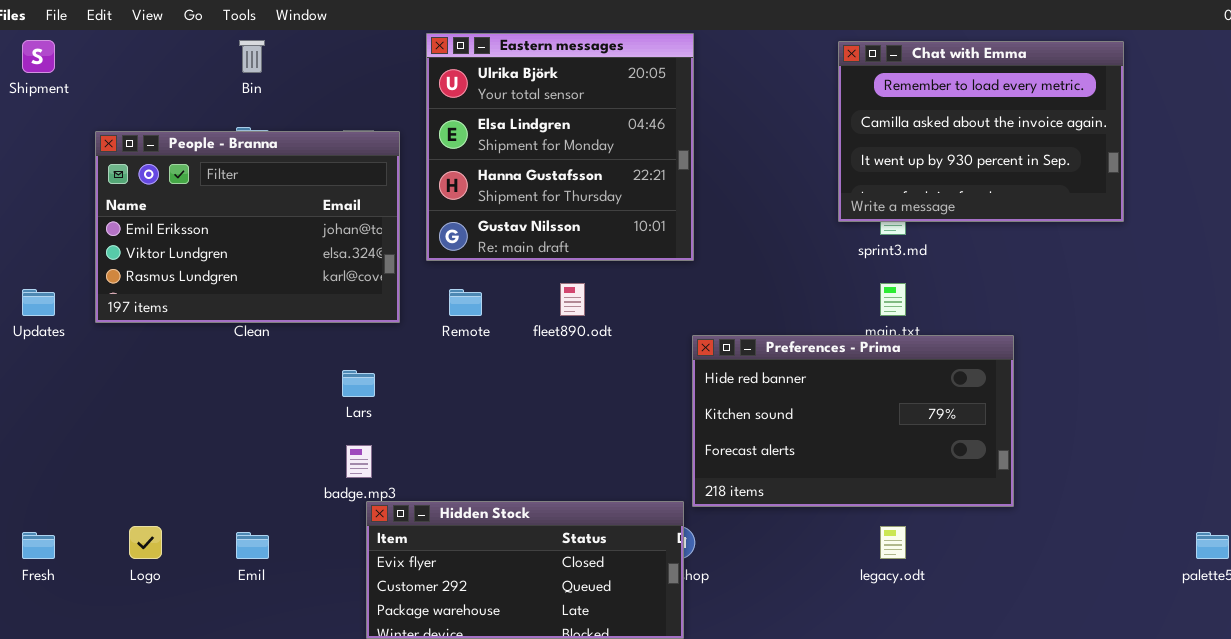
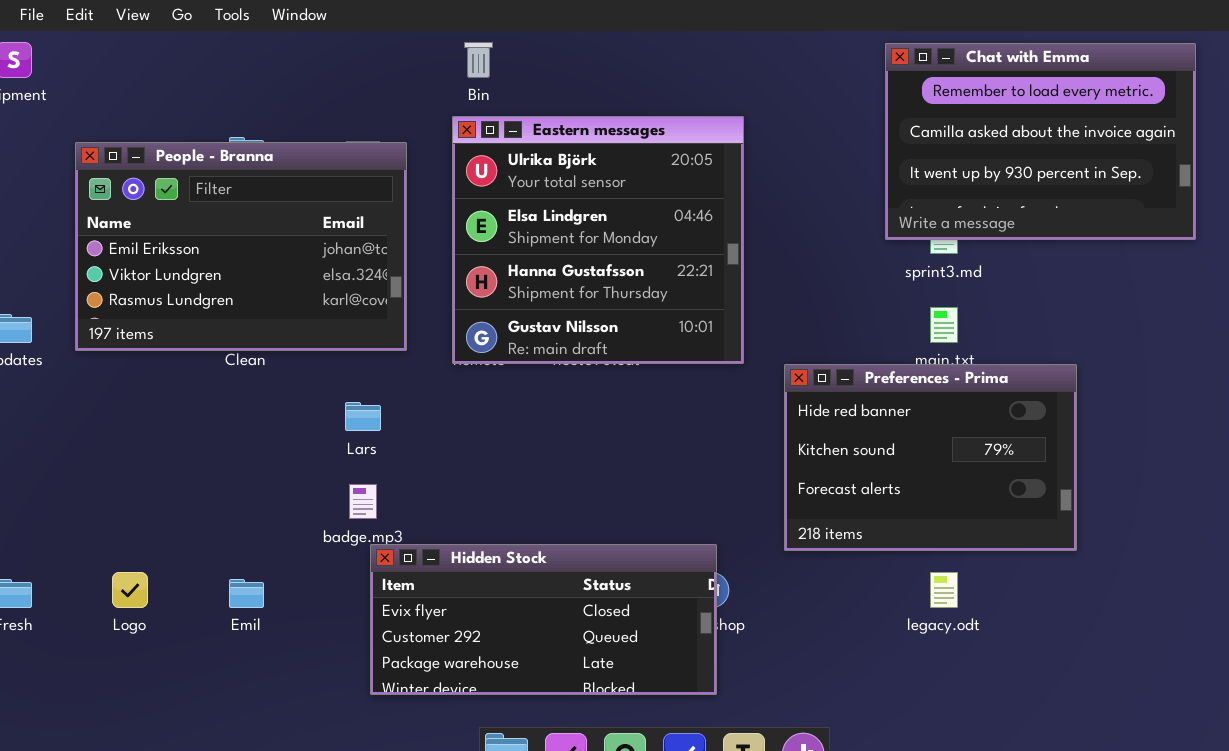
Eastern messages: [426,33,694,261] -> [452,116,744,364], moved
Bin: [239,40,265,73] -> [464,42,493,78], moved
Preferences - Prima: [692,335,1014,507] -> [784,364,1077,551], resized

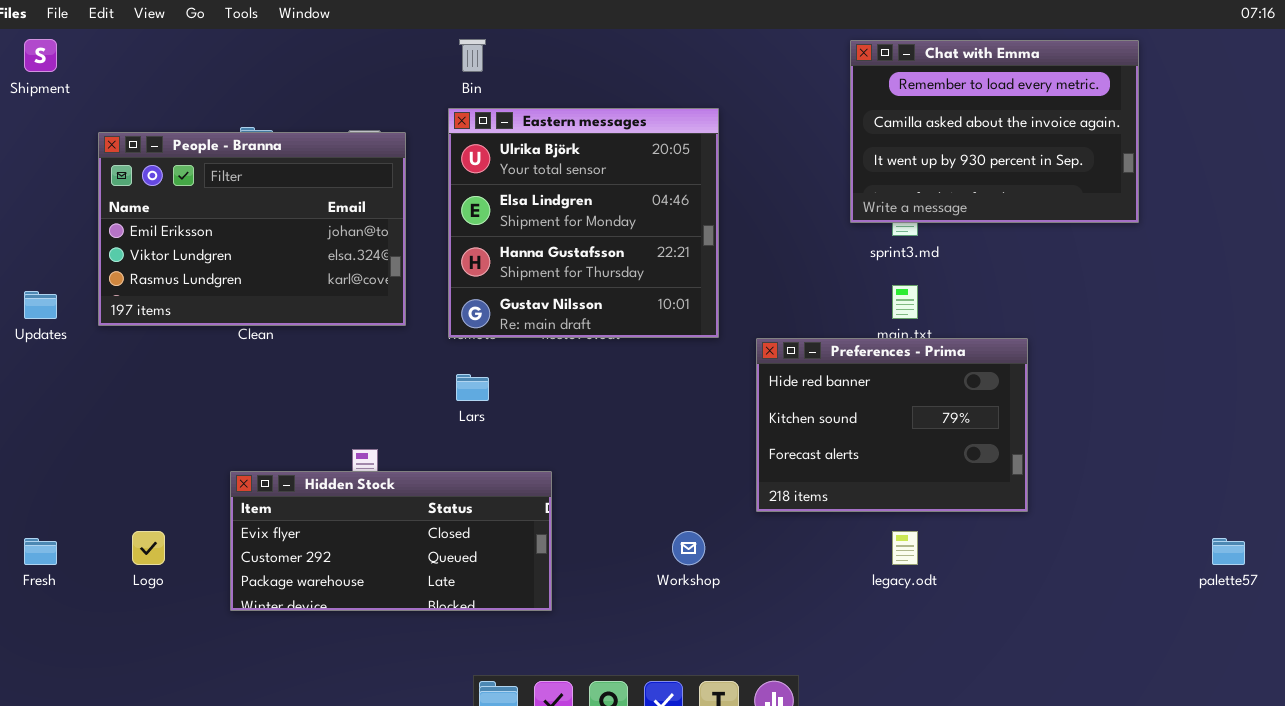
Lars: [345,402,381,431] -> [456,374,489,401], moved
Hidden Stock: [370,544,717,695] -> [230,471,552,611], moved

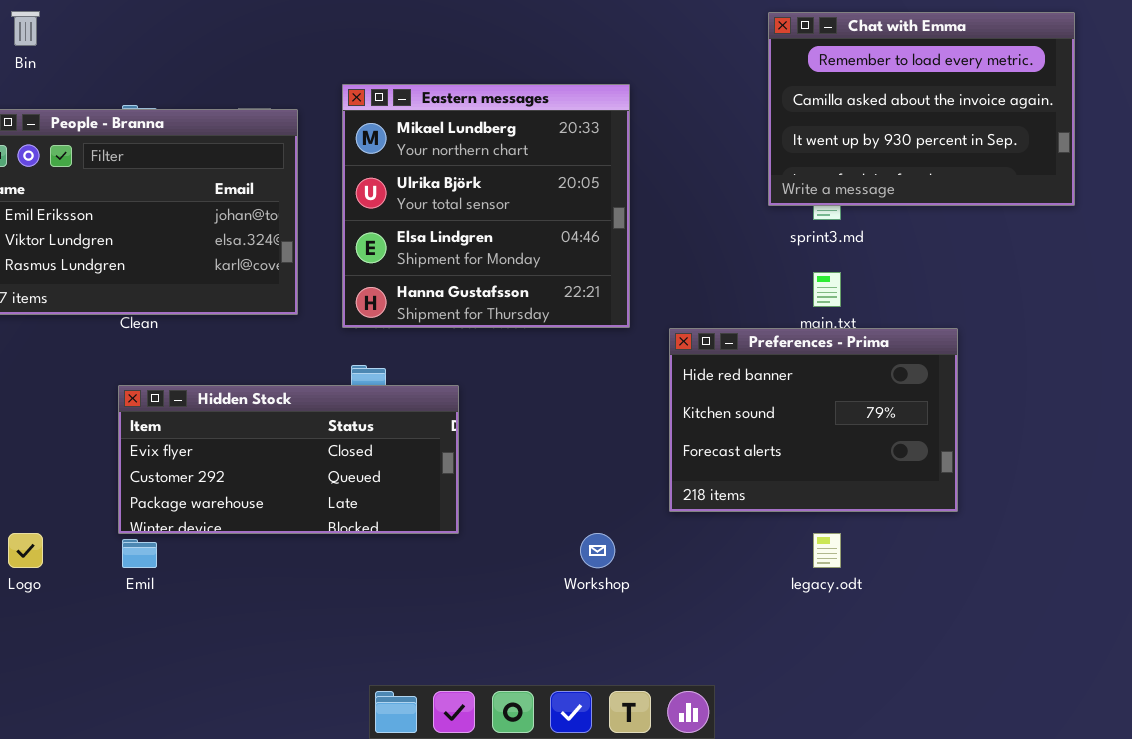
Bin: [459,39,486,72] -> [11,11,40,46], moved
Eastern messages: [448,108,719,338] -> [342,84,630,328], scrolled up 1 row
Hidden Stock: [230,471,552,611] -> [118,385,459,534], moved

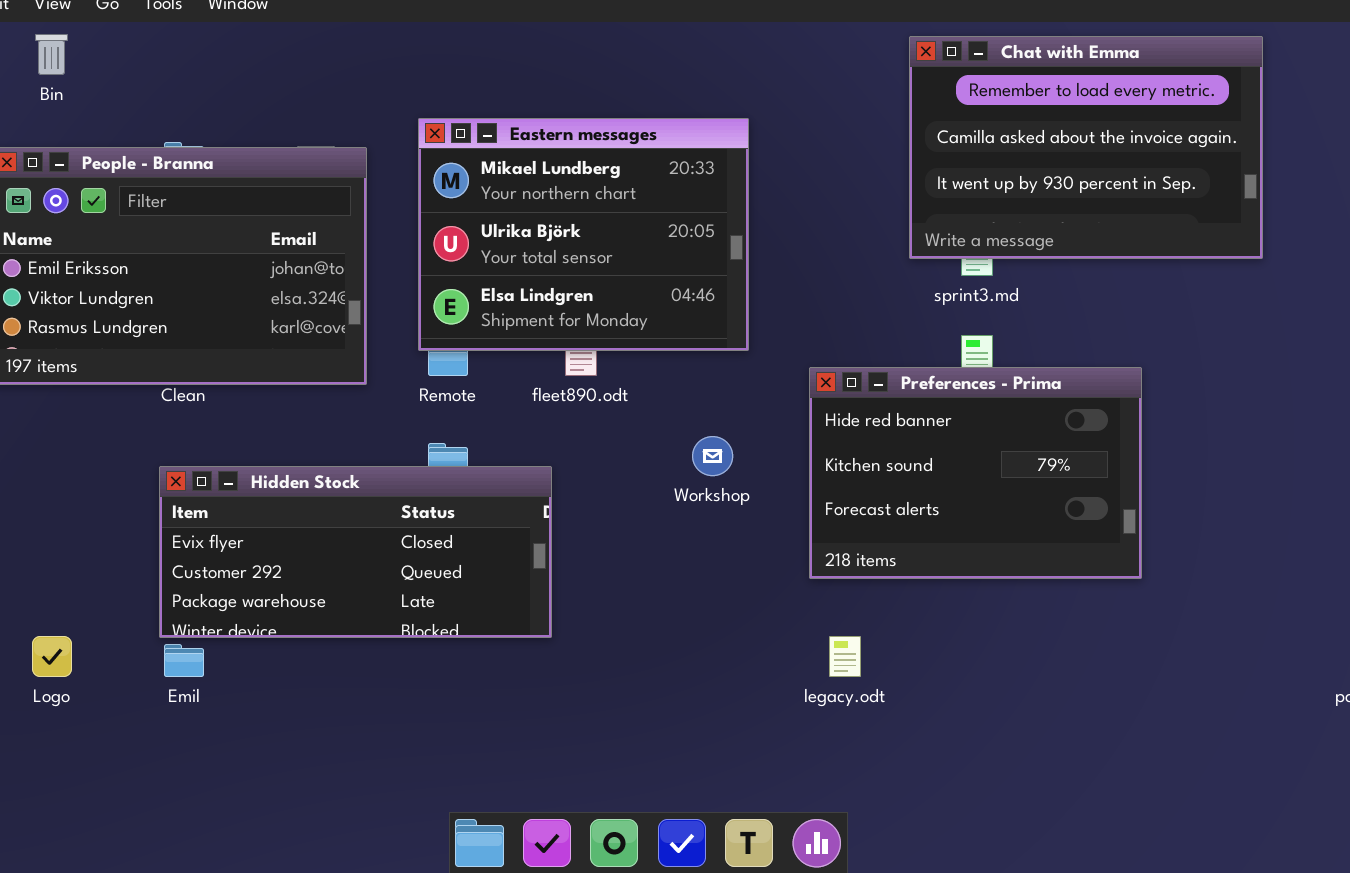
Eastern messages: [342,84,630,328] -> [418,118,749,351], resized
Preferences - Prima: [669,328,958,512] -> [809,367,1142,579], moved
Workshop: [580,533,615,568] -> [692,436,733,476], moved
legacy.odt: [813,533,841,568] -> [829,636,861,677], moved

